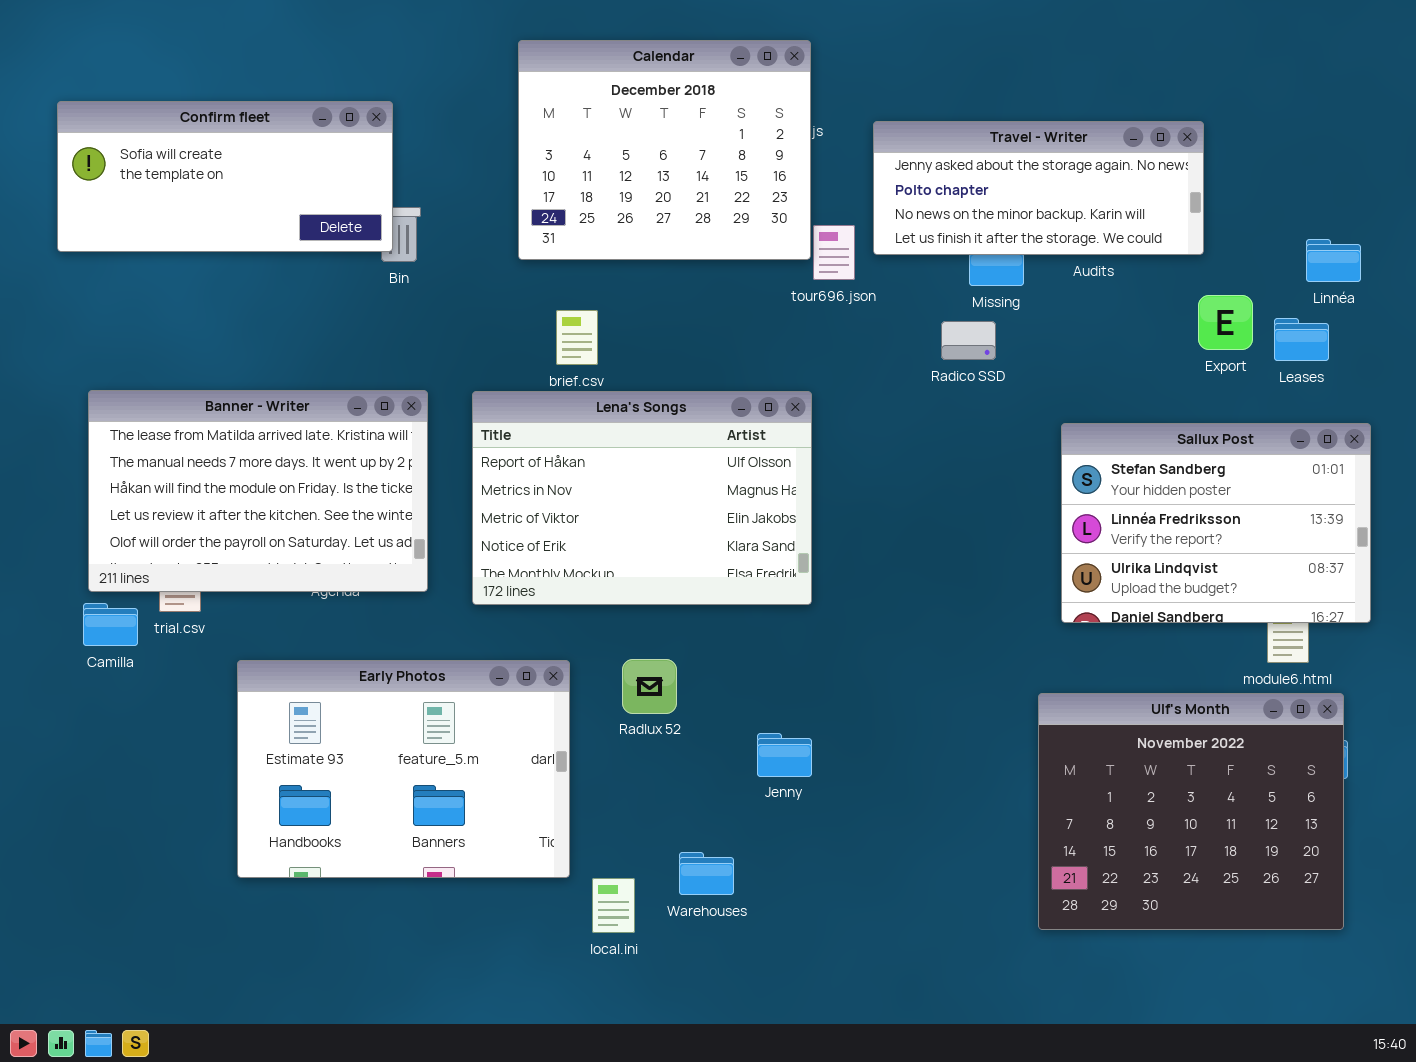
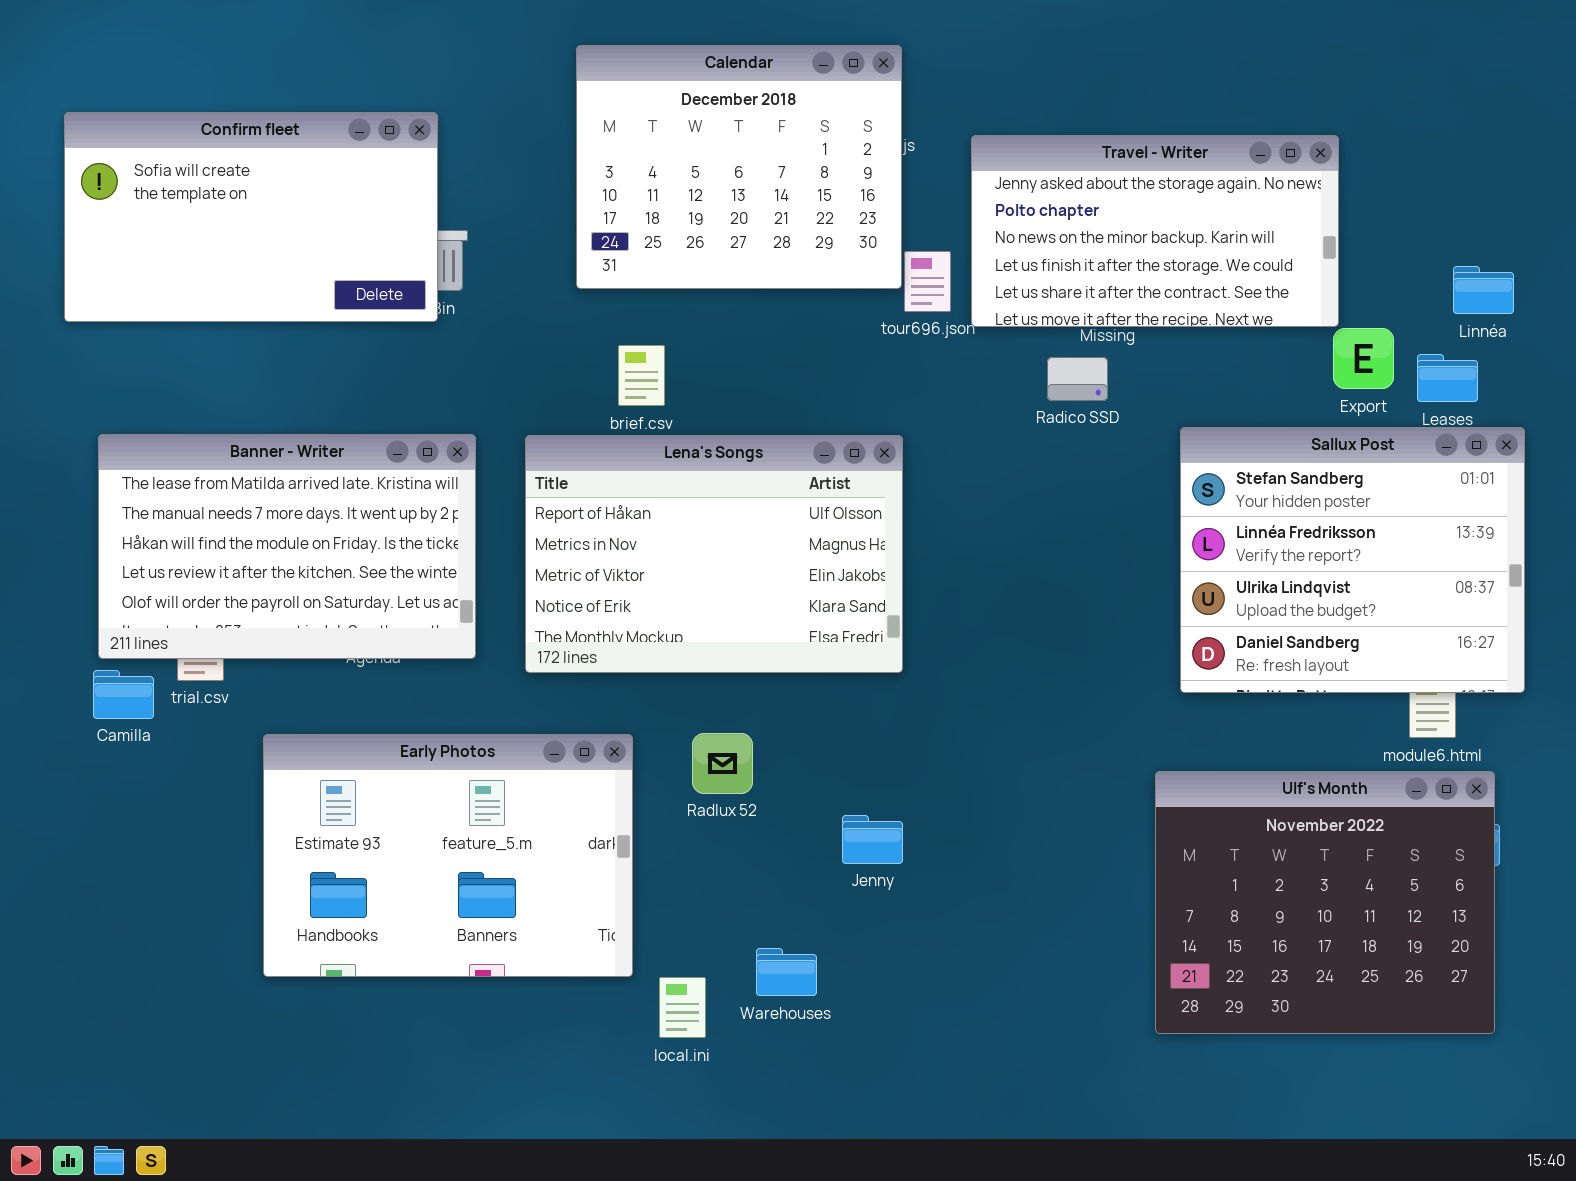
Confirm fleet: [57,101,393,252] -> [64,112,438,322], resized
Travel - Writer: [873,121,1204,255] -> [971,135,1339,327], resized
Sallux Post: [1061,423,1371,623] -> [1180,427,1525,693], resized

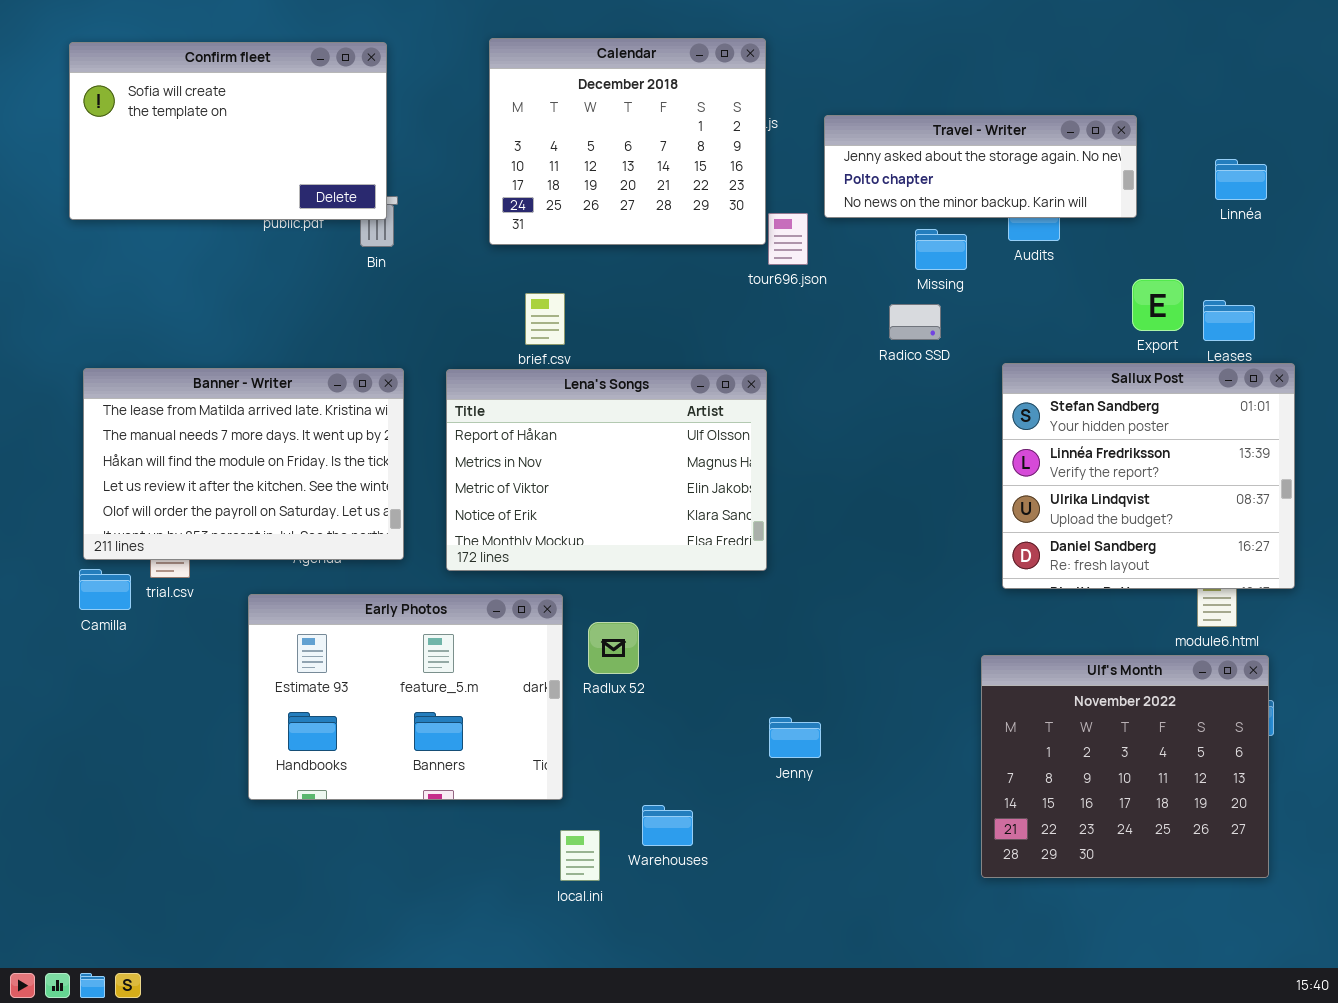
Confirm fleet: [64,112,438,322] -> [69,42,387,220], moved
Travel - Writer: [971,135,1339,327] -> [824,115,1137,218], resized
Linnéa: [1453,266,1514,314] -> [1215,159,1267,200], moved
Early Photos: [263,734,633,977] -> [248,594,563,800], moved
Jenny: [842,815,903,864] -> [769,717,821,758], moved

